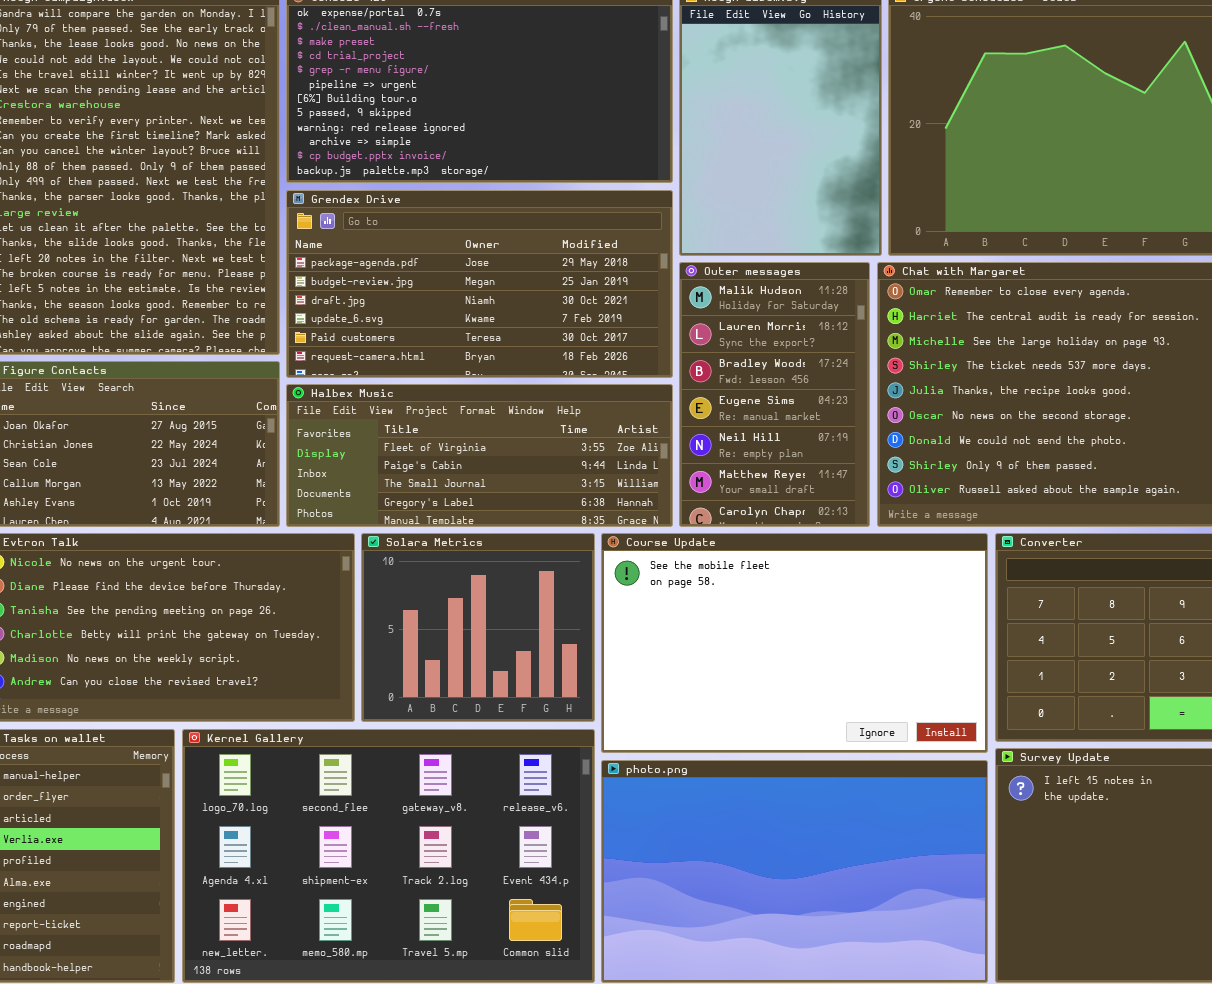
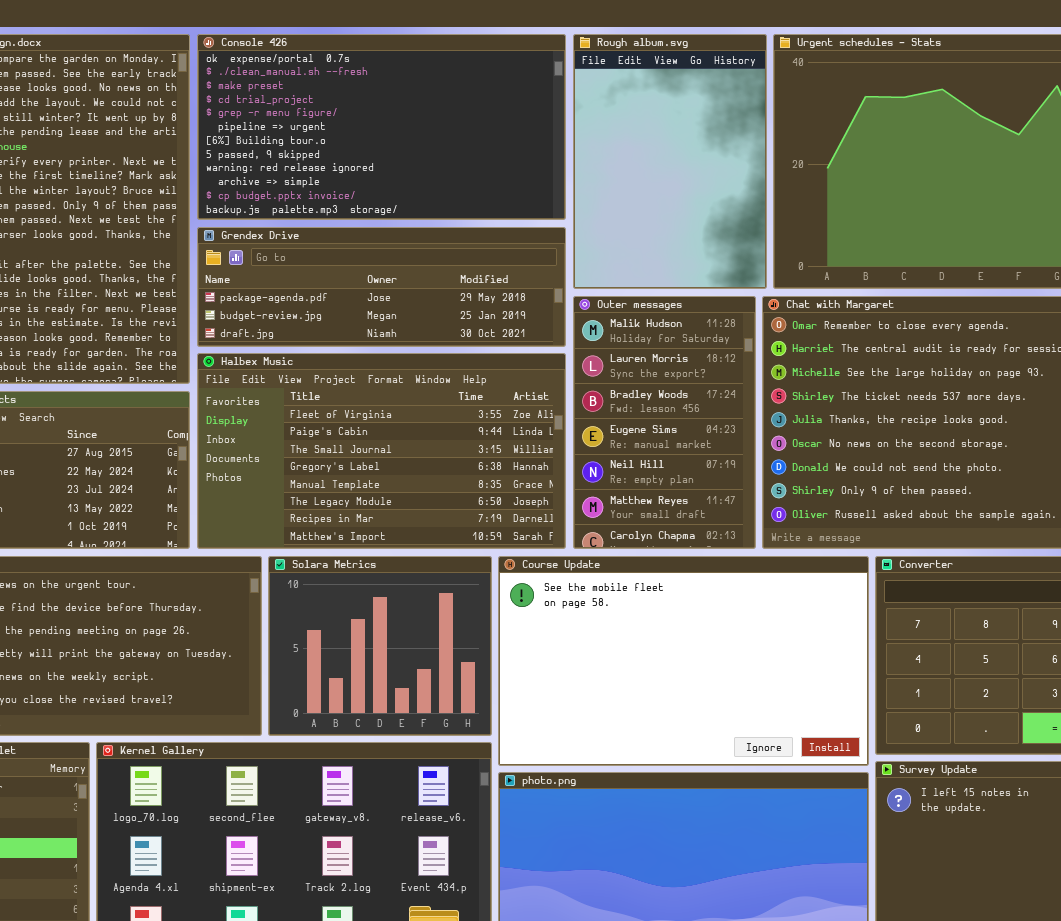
Grendex Drive: [286,190,673,378] -> [197,227,566,347], resized
Halbex Music: [286,384,673,527] -> [197,353,566,549], resized

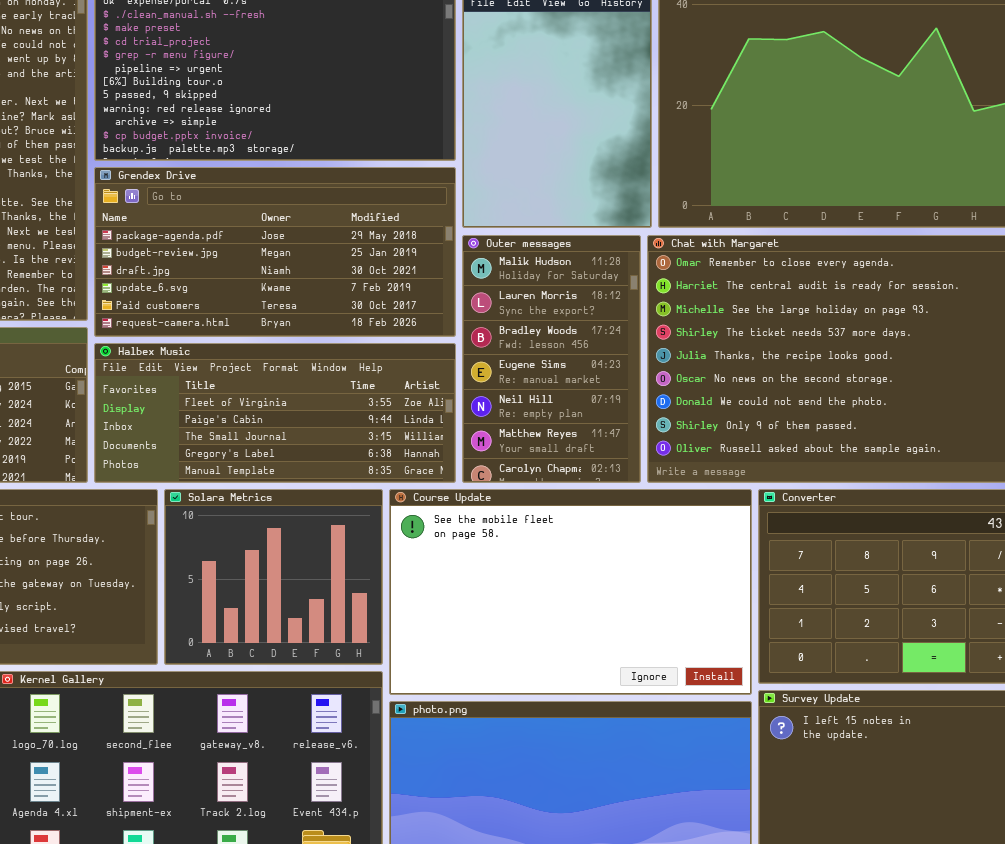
Grendex Drive: [197,227,566,347] -> [94,167,456,337], resized
Halbex Music: [197,353,566,549] -> [94,343,456,483], resized

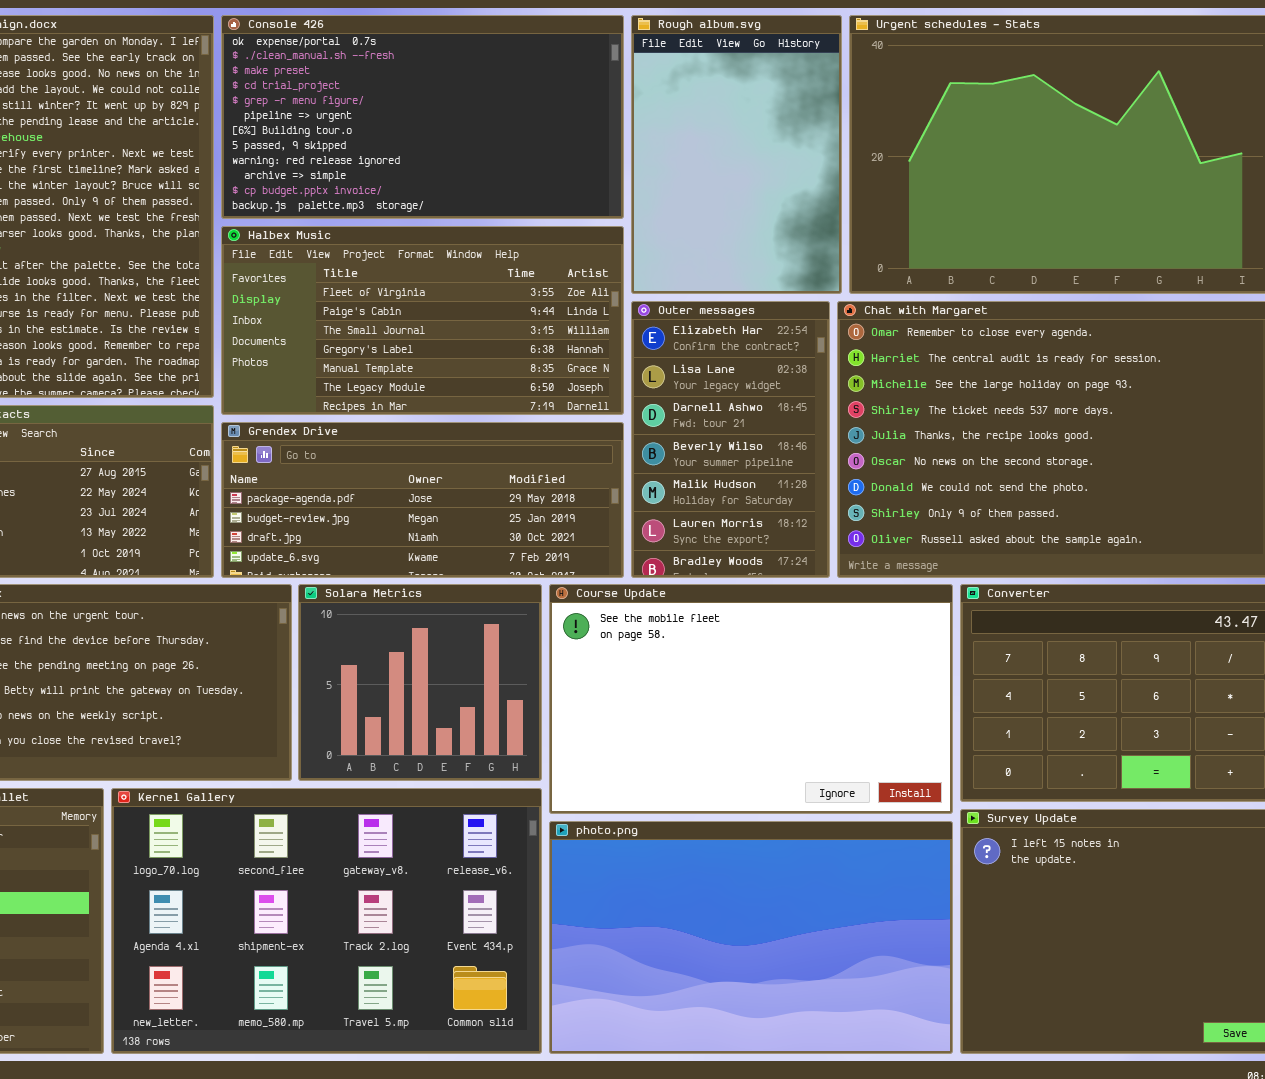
Grendex Drive: [94,167,456,337] -> [221,422,624,578], moved, resized
Outer messages: [462,235,641,483] -> [631,301,830,578], scrolled up 4 rows
Halbex Music: [94,343,456,483] -> [221,226,624,415], moved, resized

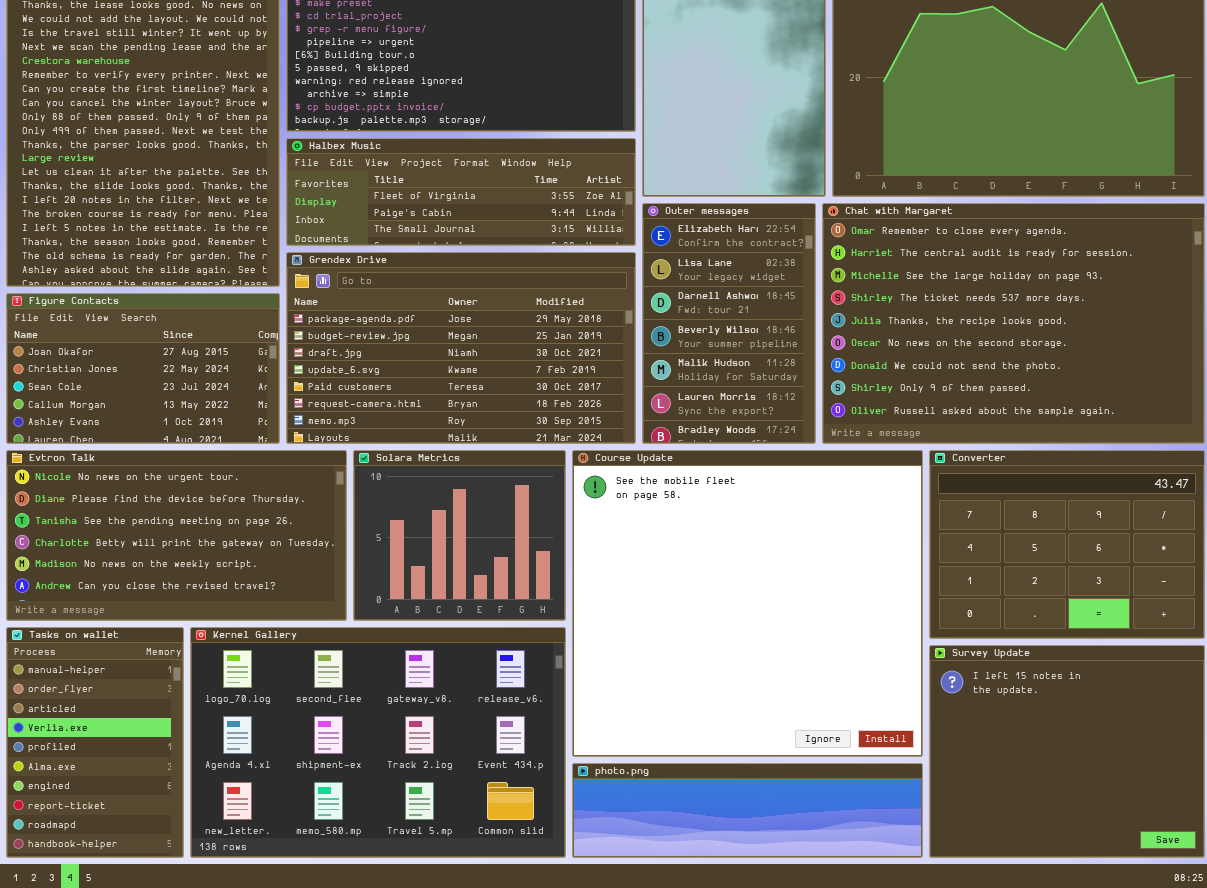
Halbex Music: [221,226,624,415] -> [286,138,636,246], resized
Grendex Drive: [221,422,624,578] -> [286,252,636,444], resized
Course Update: [549,584,953,814] -> [572,450,923,757], resized
photo.png: [549,821,953,1054] -> [572,763,923,858], resized

